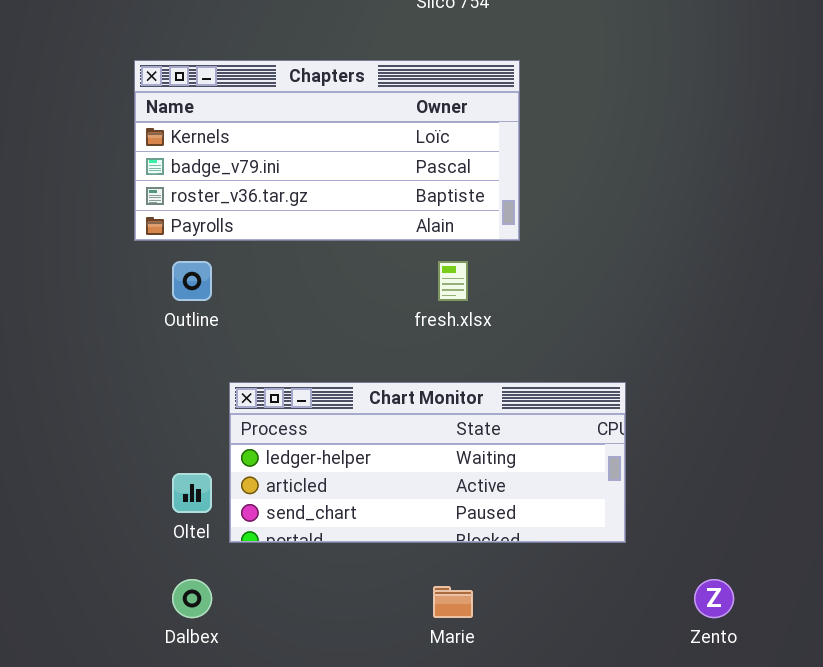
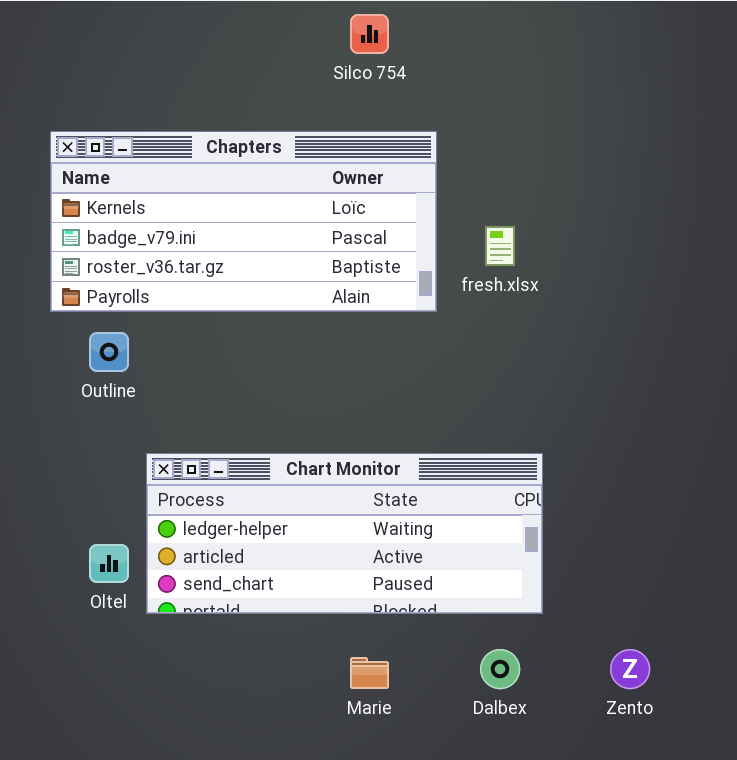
fresh.xlsx: [438,261,468,301] -> [485,226,515,266], moved
Dalbex: [172,579,212,618] -> [480,649,520,689], moved

